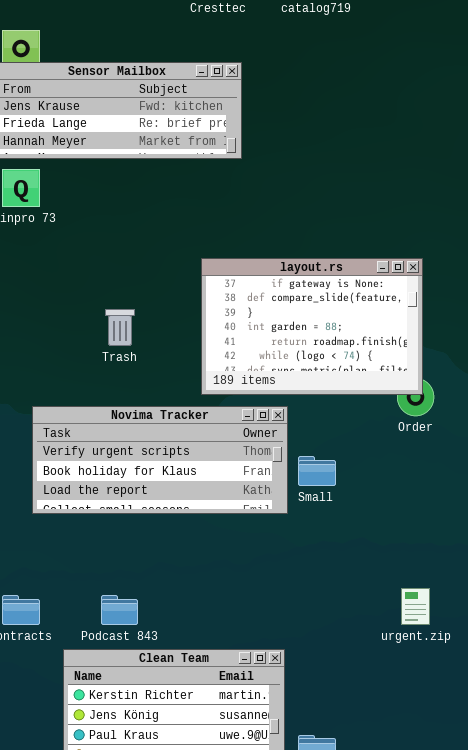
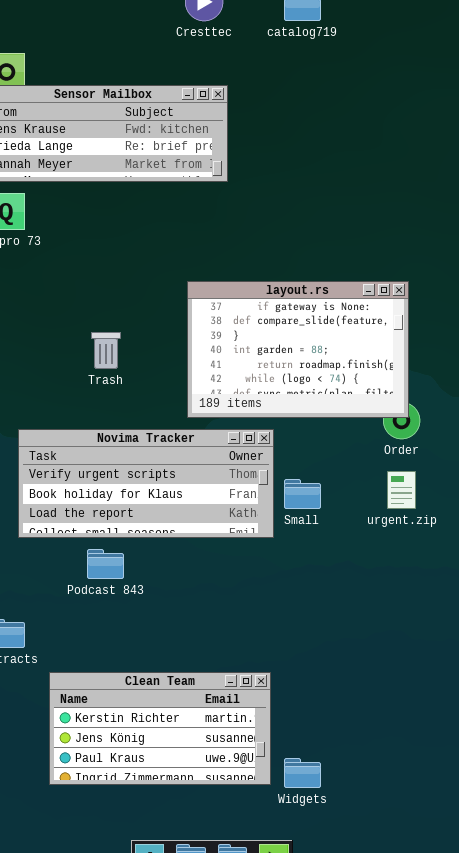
urgent.zip: [401,588,430,625] -> [387,471,416,509], moved
Podcast 843: [101,595,138,625] -> [87,549,124,579], moved

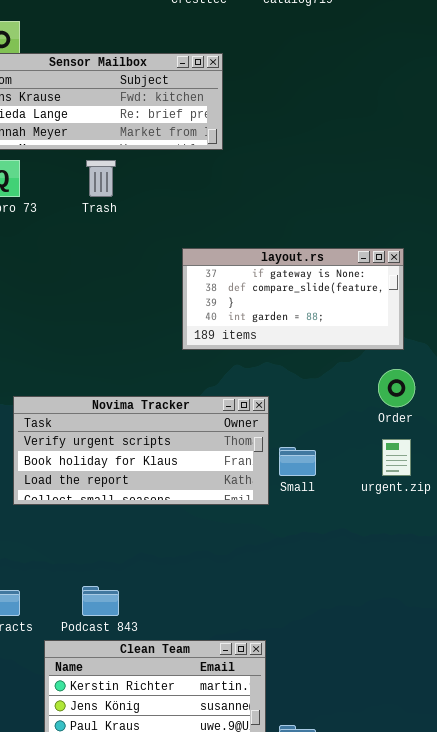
layout.rs: [187,281,409,418] -> [182,248,404,350], resized
Trash: [91,332,121,369] -> [86,160,116,197], moved
Podcast 843: [87,549,124,579] -> [82,586,119,616], moved

